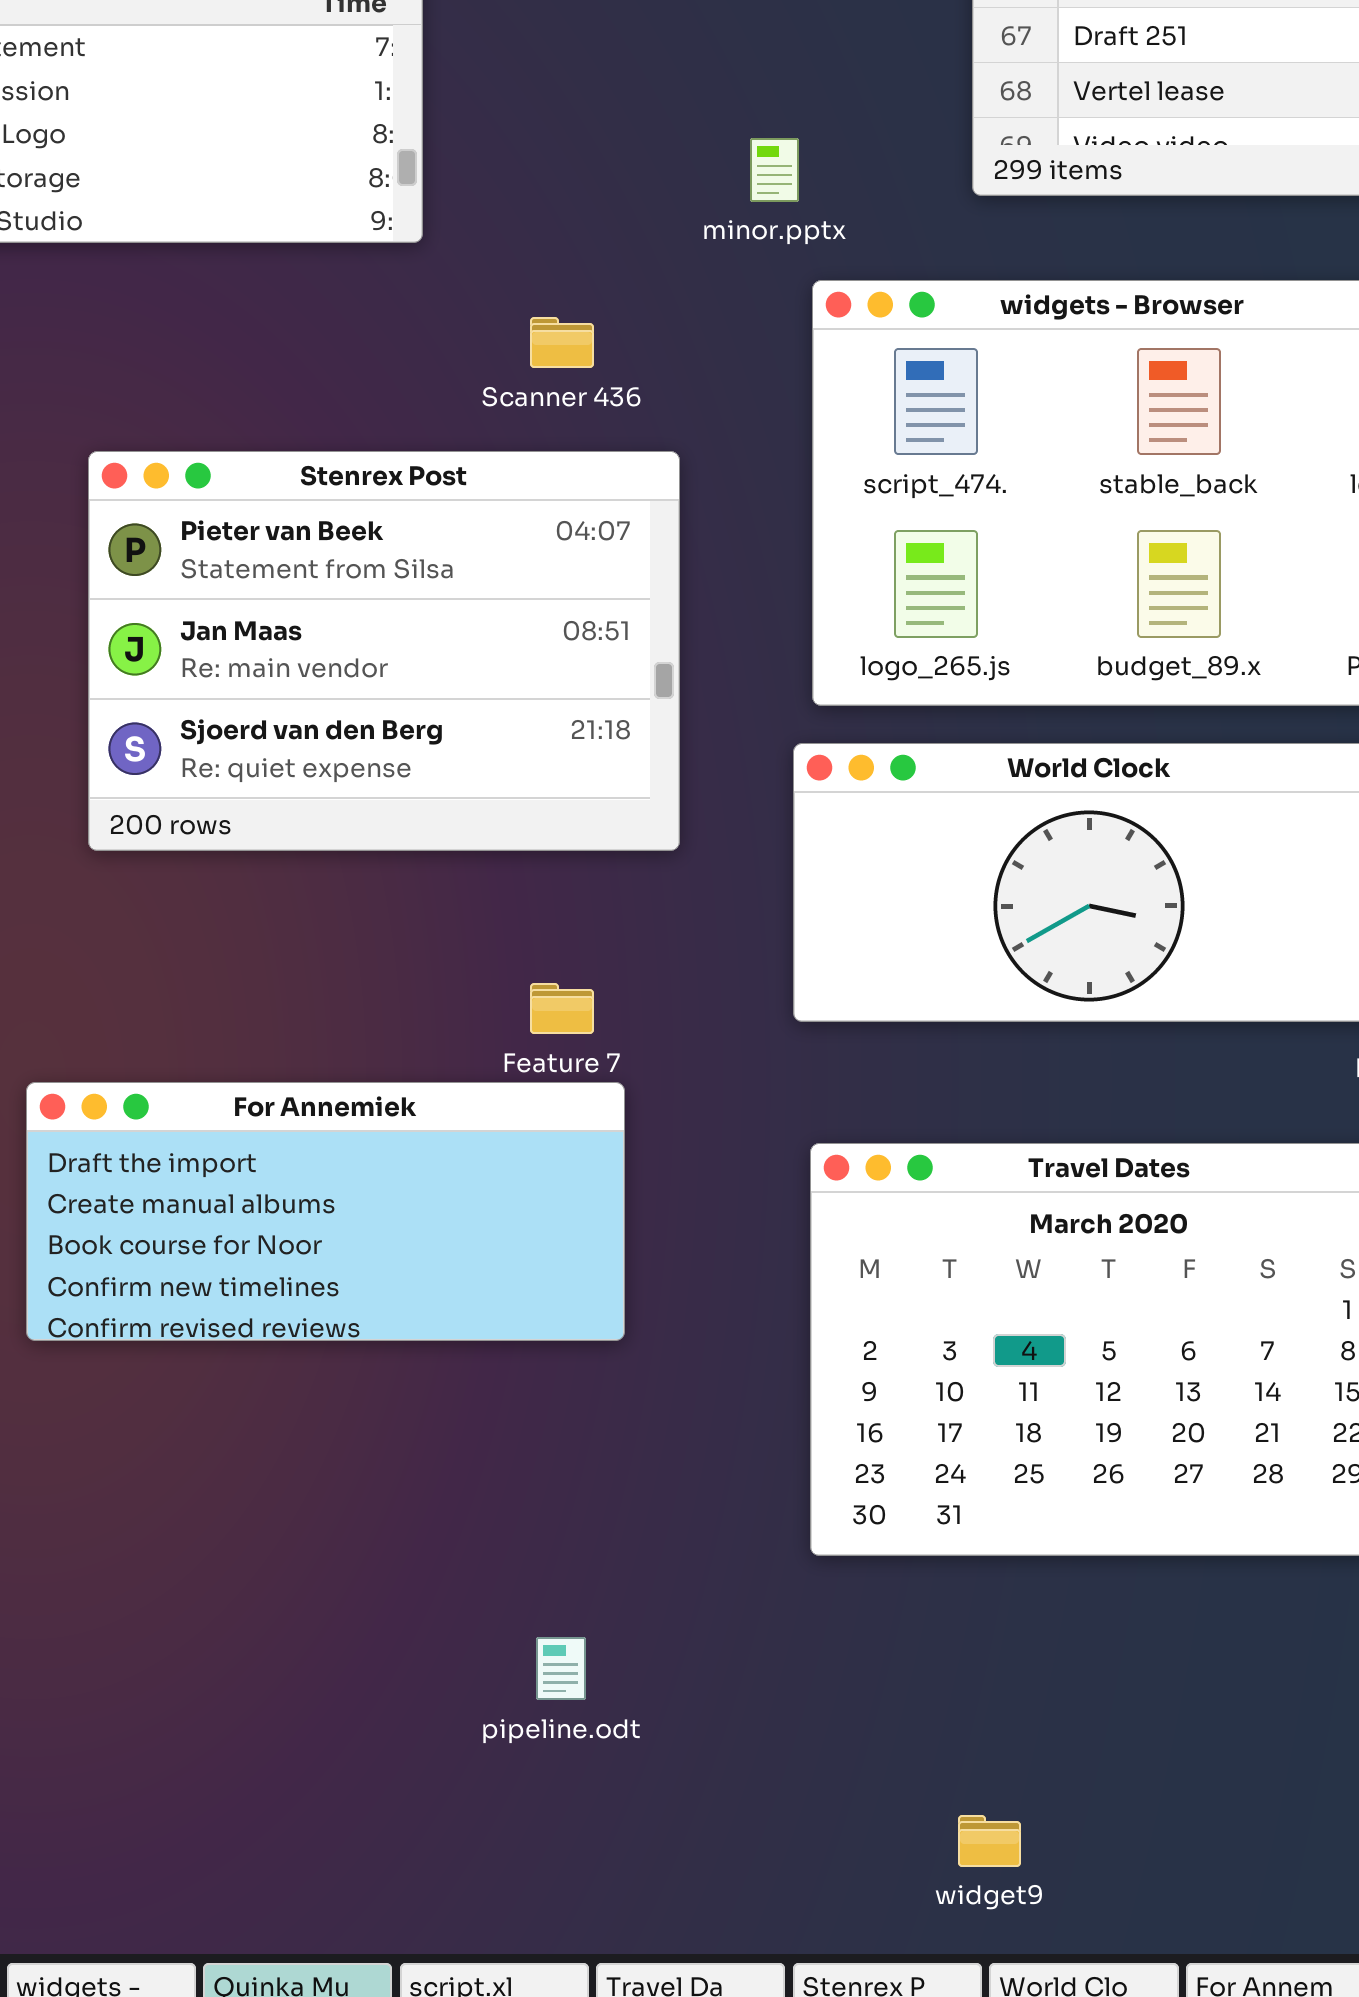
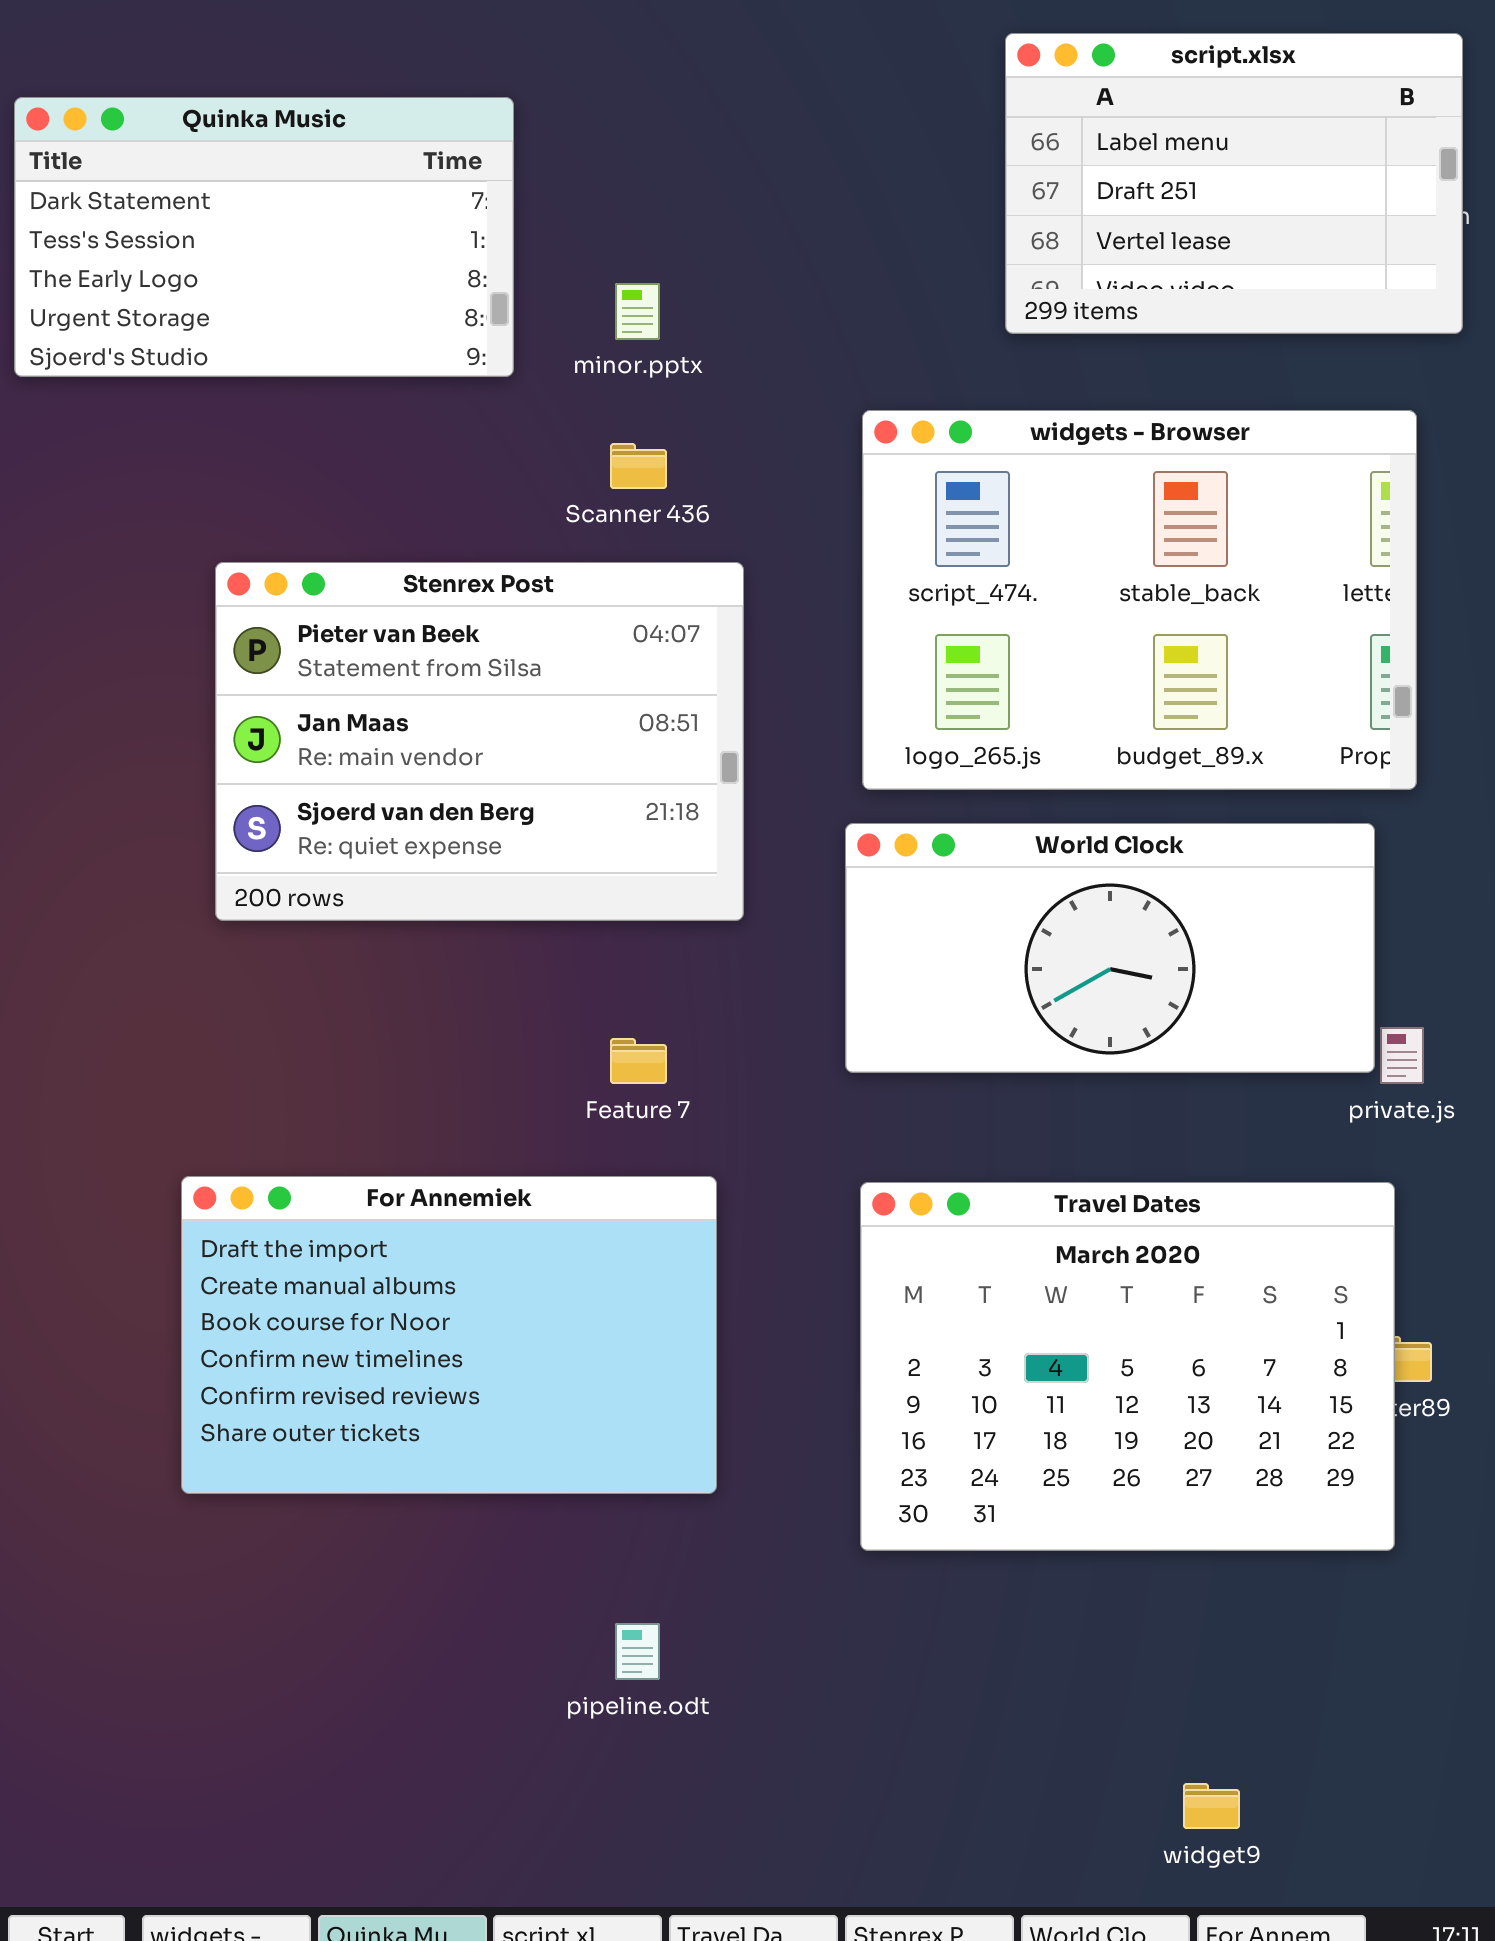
minor.pptx: [750,138,799,202] -> [615,283,660,340], moved
For Annemiek: [26,1082,625,1341] -> [181,1176,717,1494], moved, resized
widget9: [958,1815,1021,1867] -> [1183,1783,1240,1829], moved

